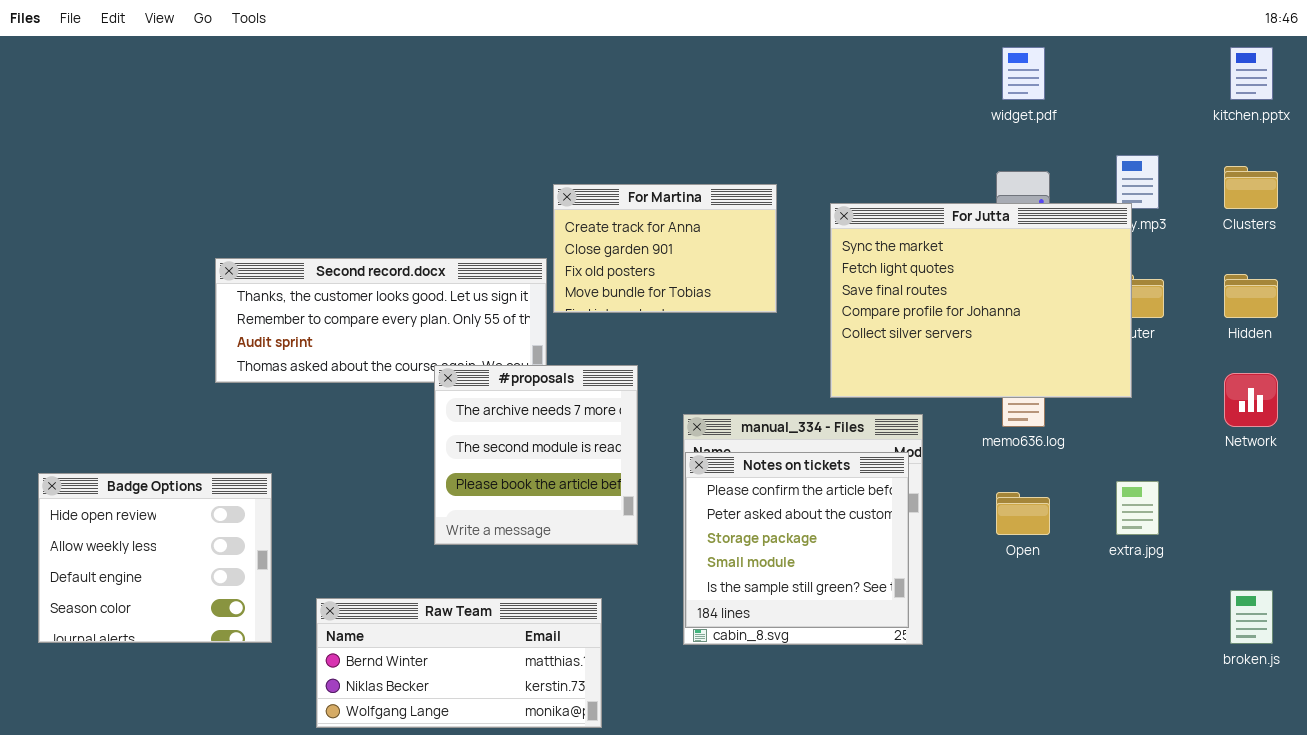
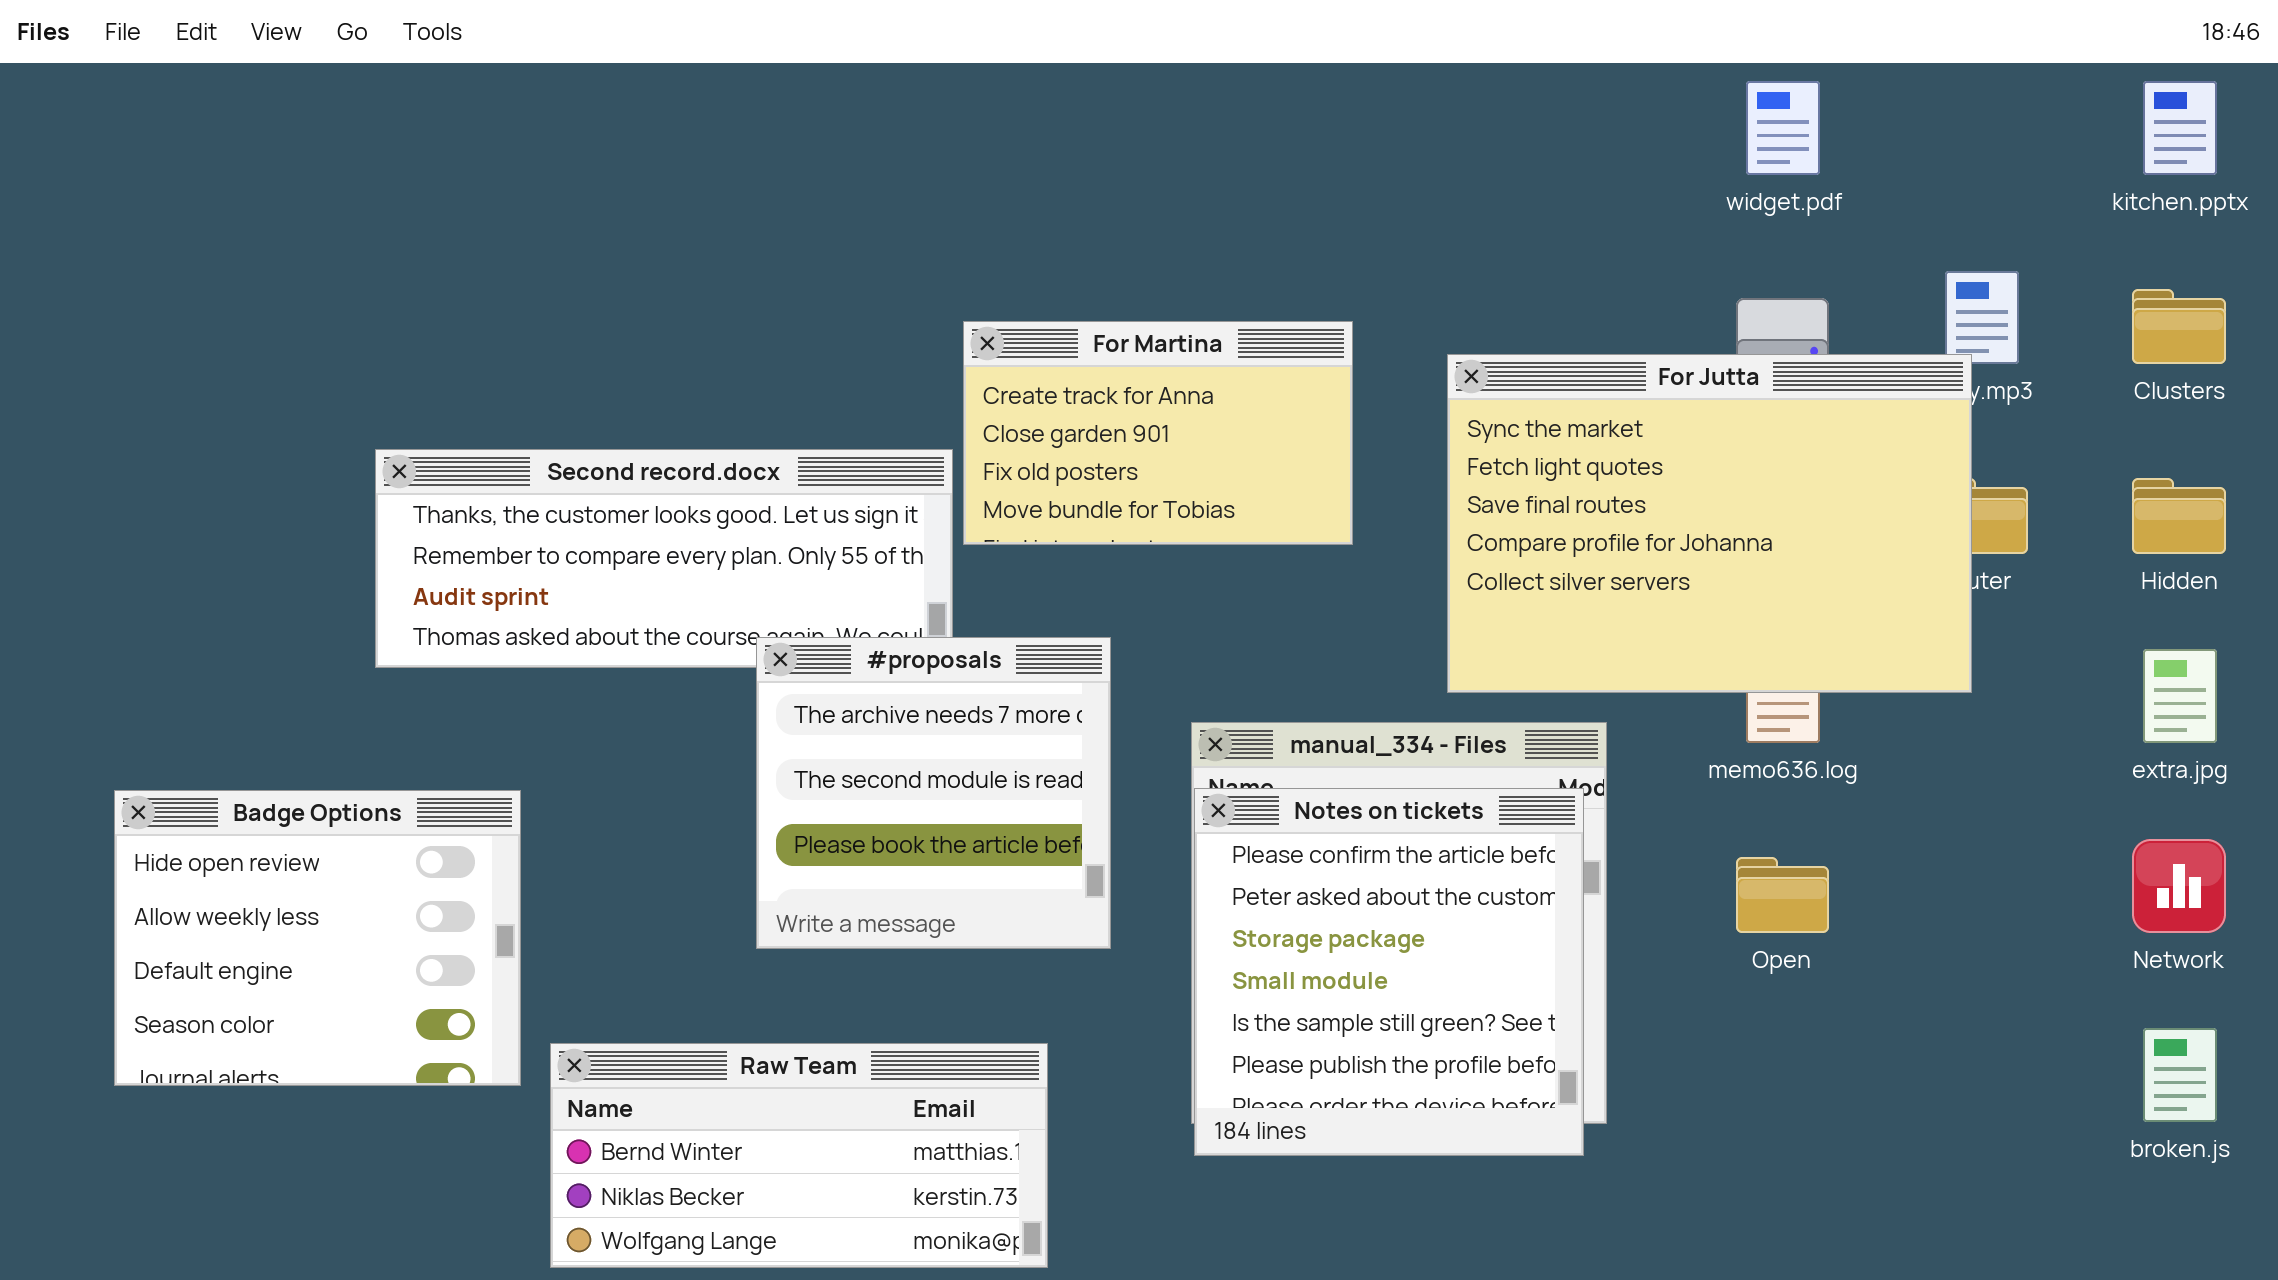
Network: [1224,373,1278,427] -> [2132,839,2226,933], moved
Notes on tickets: [685,452,909,628] -> [1194,788,1584,1156], resized
Badge Options: [38,473,272,643] -> [114,790,521,1086], moved
extra.jpg: [1116,481,1159,535] -> [2143,649,2217,743], moved

